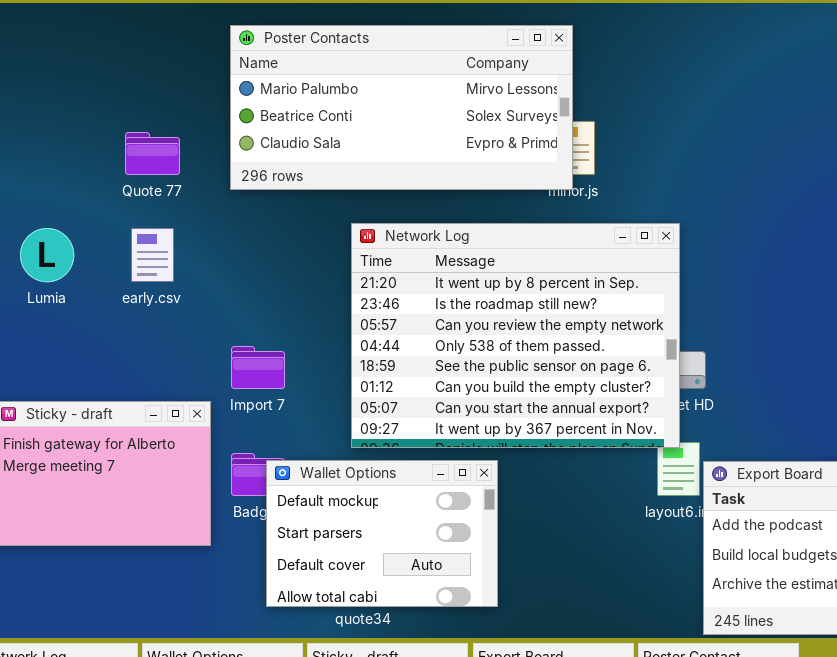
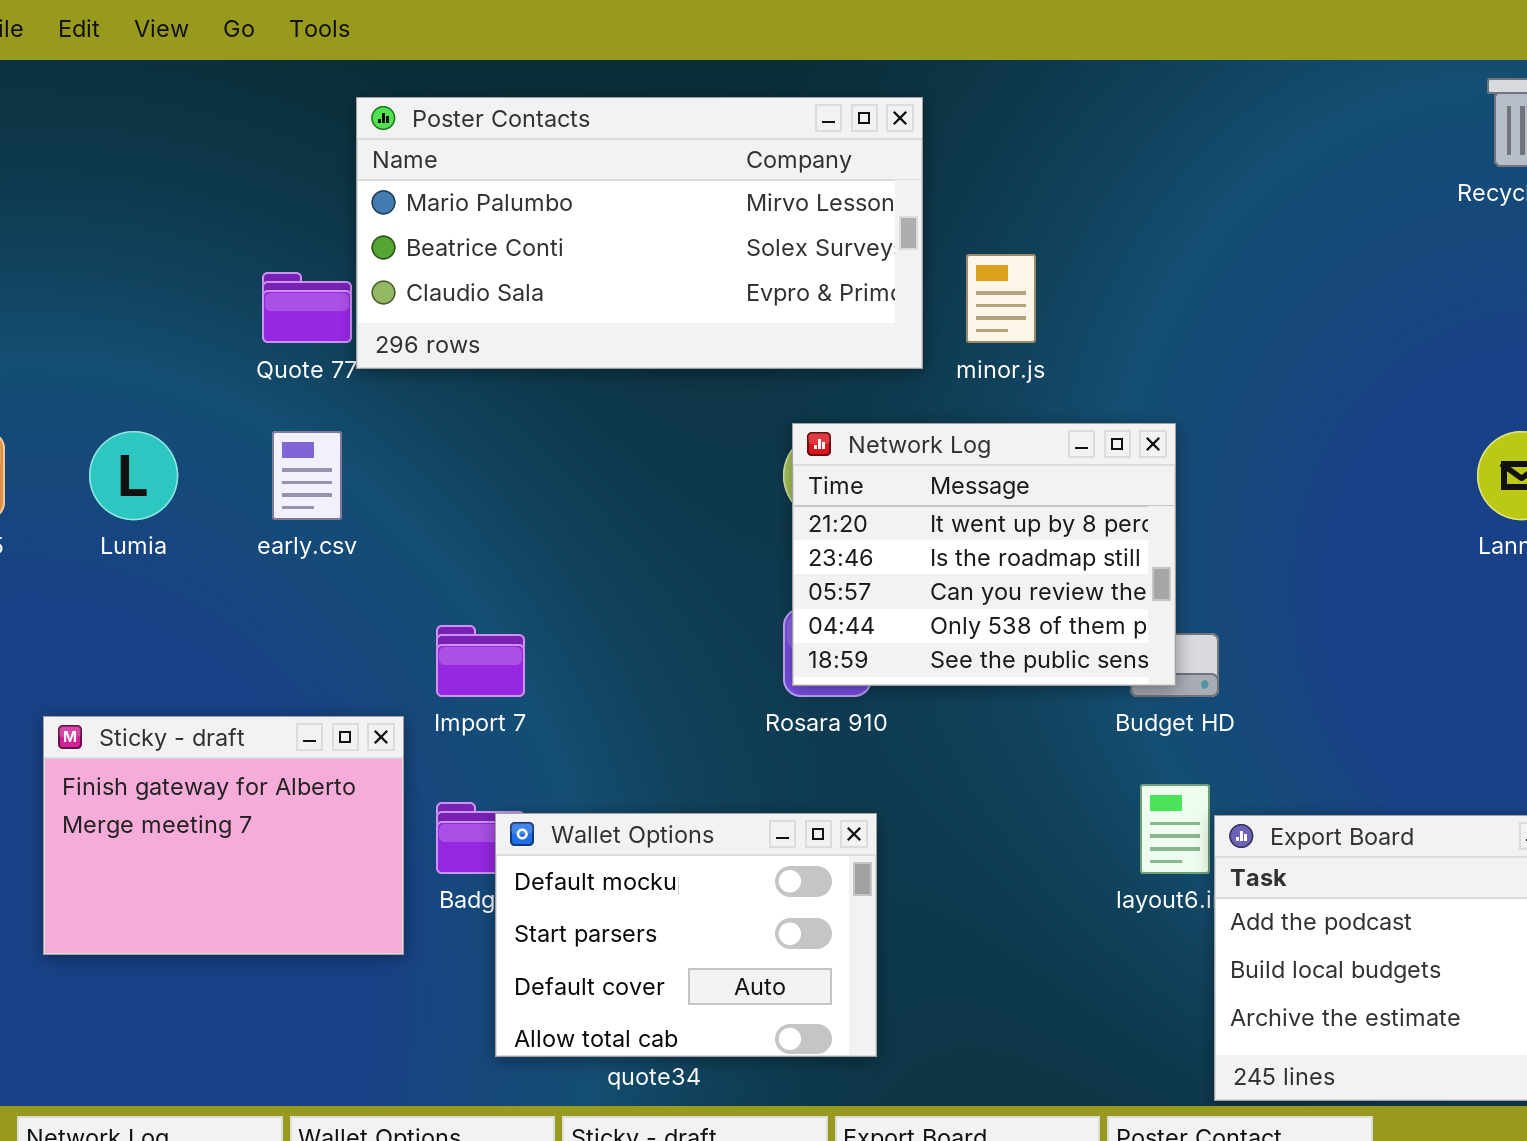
Poster Contacts: [230,25,573,190] -> [356,97,923,369], moved
Network Log: [351,223,680,448] -> [792,423,1176,686], resized

